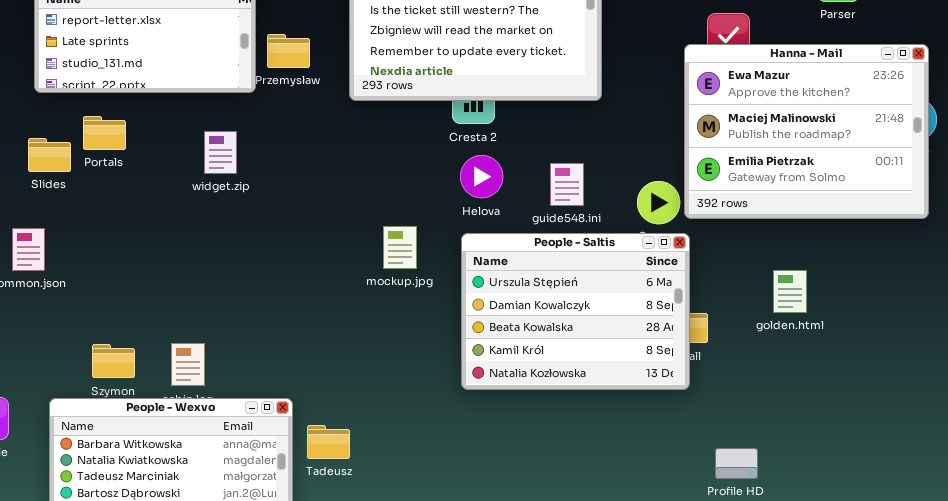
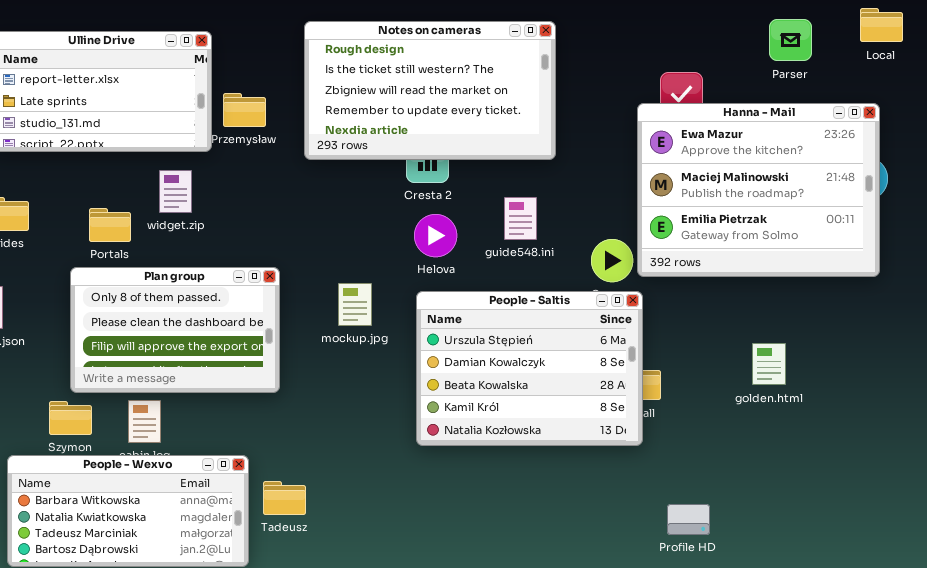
Portals: [83,116,126,150] -> [89,208,131,242], moved
widget.zip: [204,131,237,174] -> [159,170,192,213], moved
guide548.ini: [550,163,584,206] -> [504,197,537,240], moved
Plan group: none -> [70,267,280,393], opened
golden.html: [773,270,807,313] -> [752,343,786,385], moved

